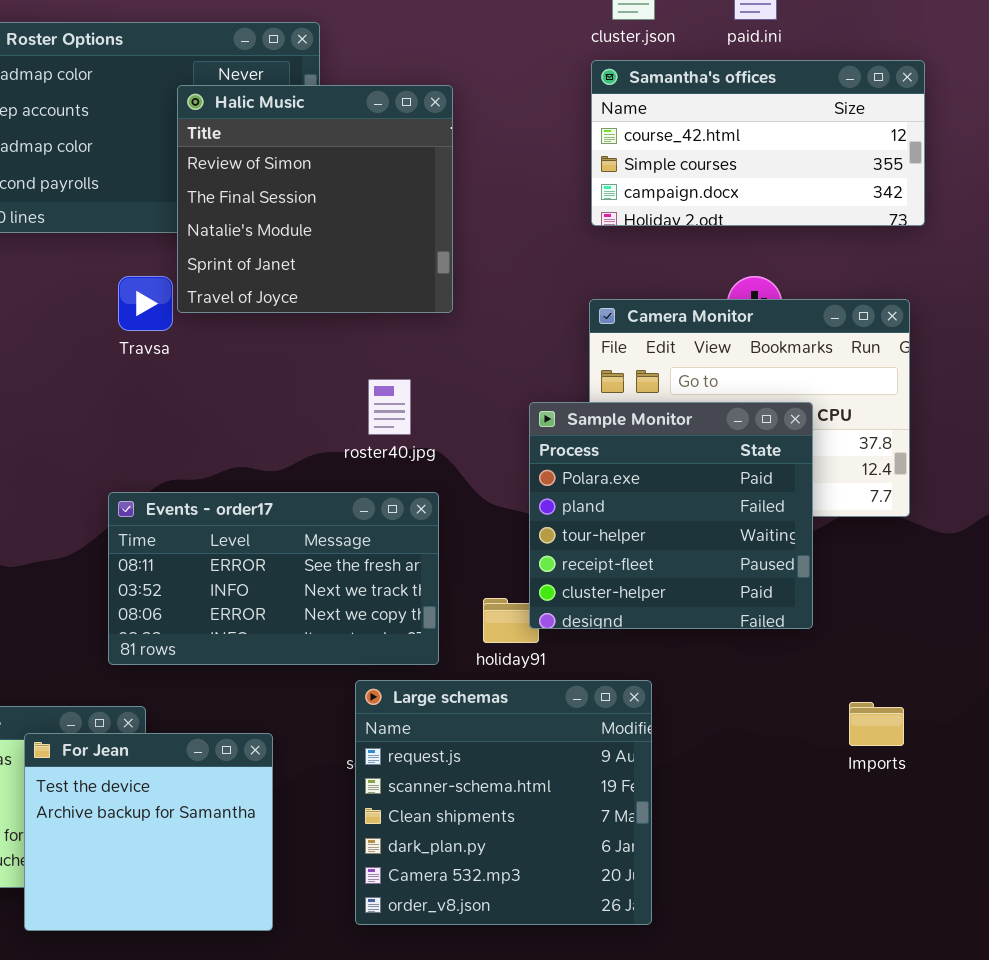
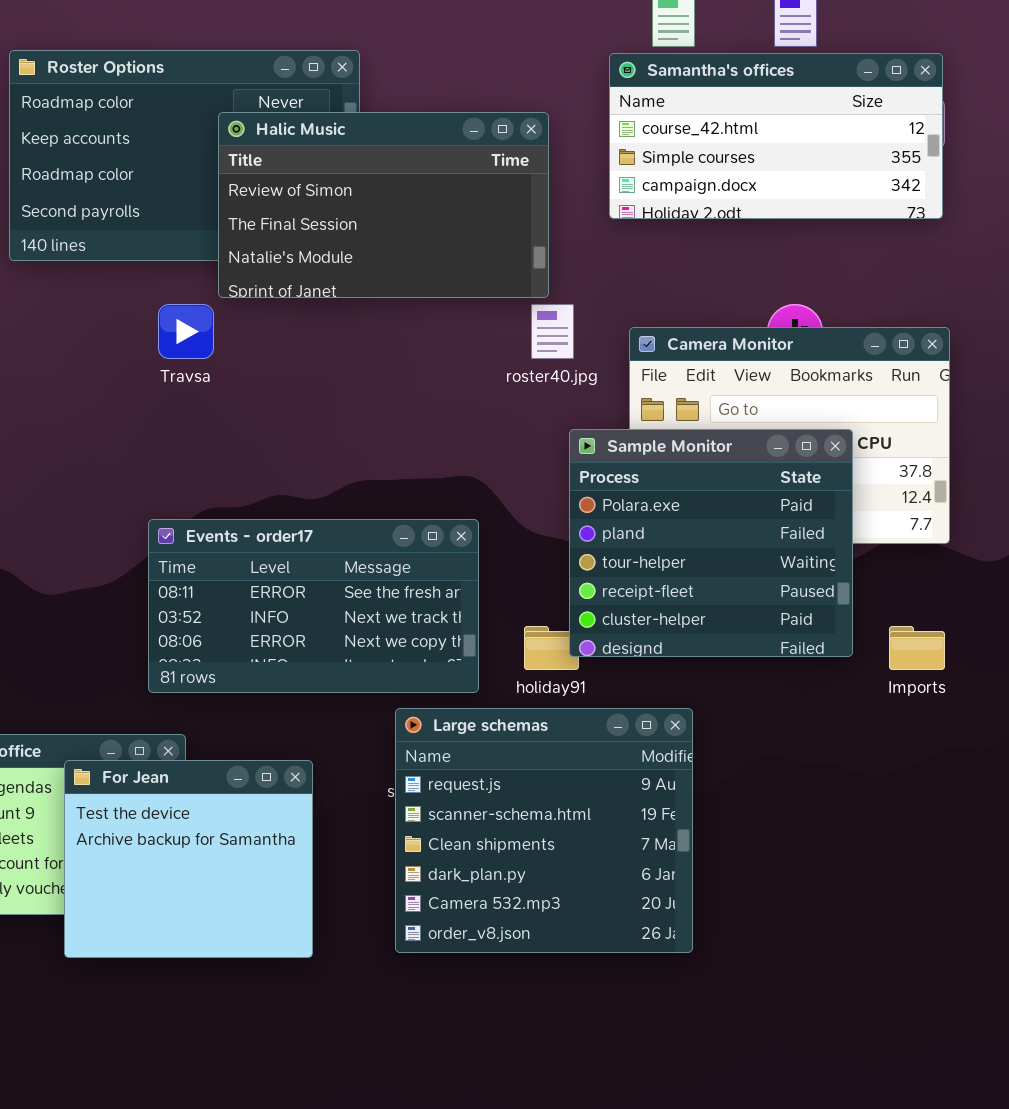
Samantha's offices: [591,60,925,226] -> [609,53,943,219], moved
Halic Music: [177,85,453,313] -> [218,112,549,298], resized
roster40.jpg: [368,379,411,435] -> [531,304,574,359], moved
Imports: [849,702,904,746] -> [889,626,945,670], moved

